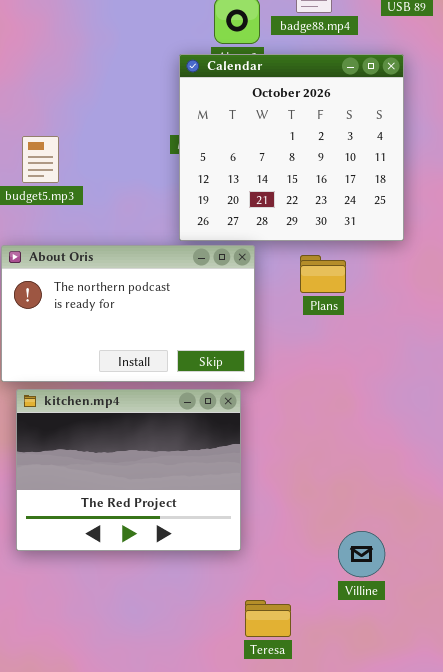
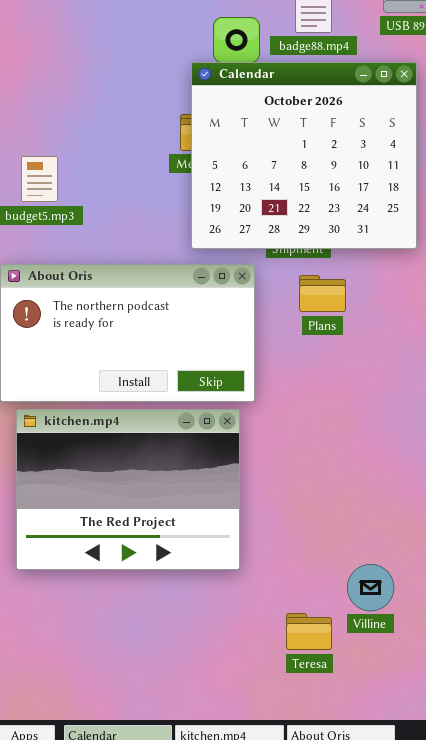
Calendar: [179,54,404,241] -> [191,62,417,249], moved
Villine: [338,531,385,577] -> [347,564,394,611], moved
Teresa: [245,600,291,637] -> [286,613,332,650], moved

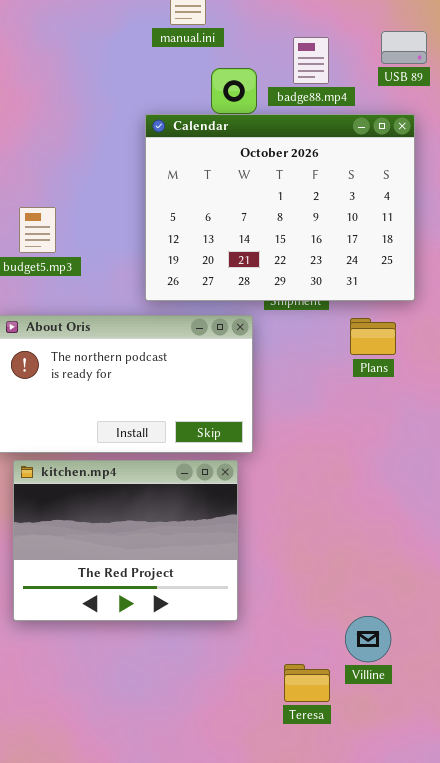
Calendar: [191,62,417,249] -> [145,114,415,301], resized
Plans: [299,275,346,312] -> [350,318,396,355], moved

